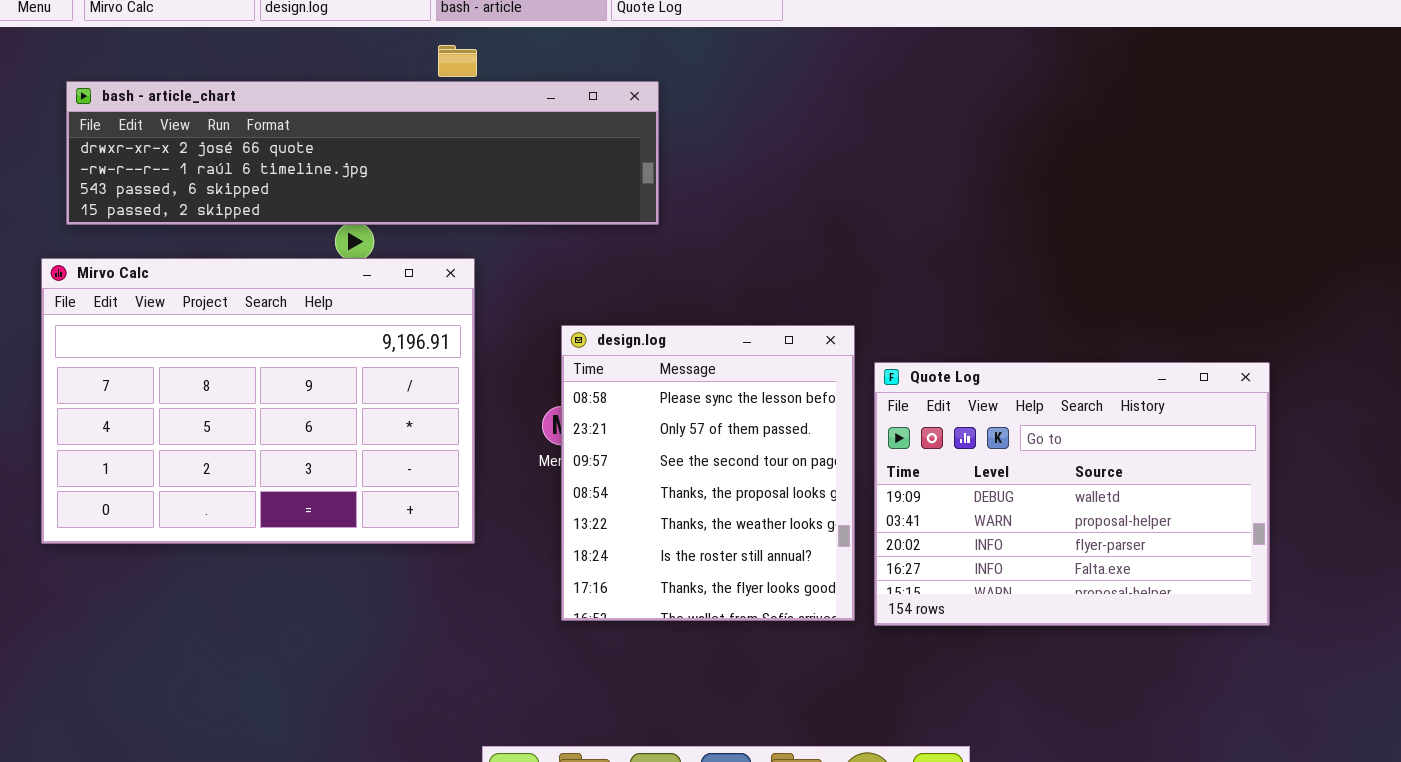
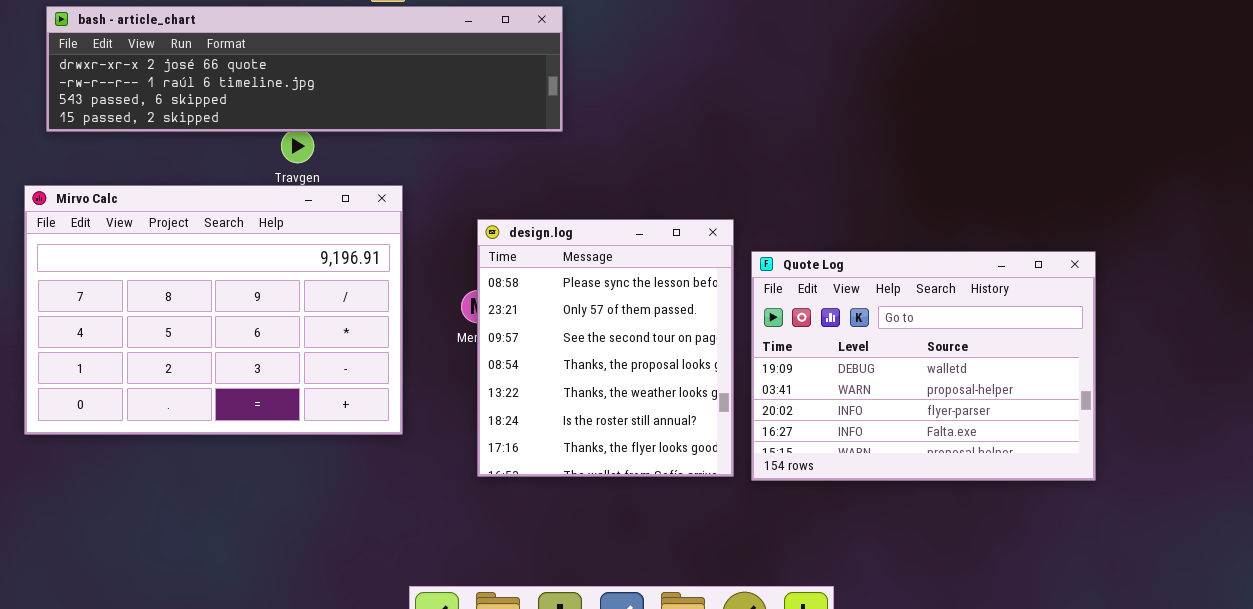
Mirvo Calc: [41,258,475,544] -> [24,185,403,435], moved

